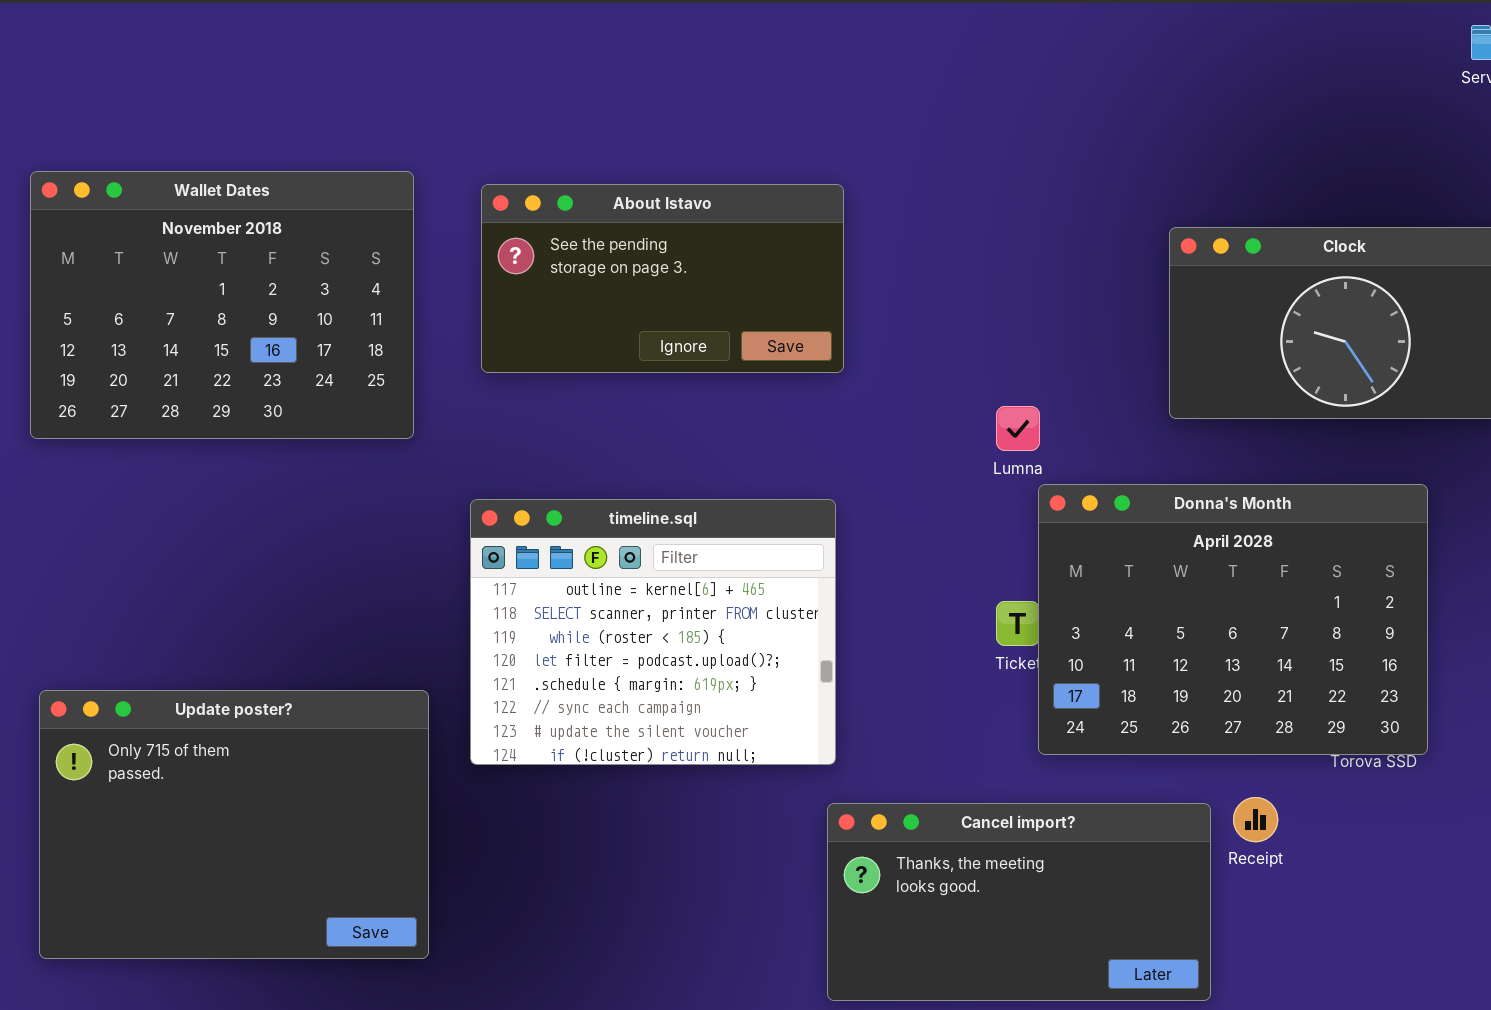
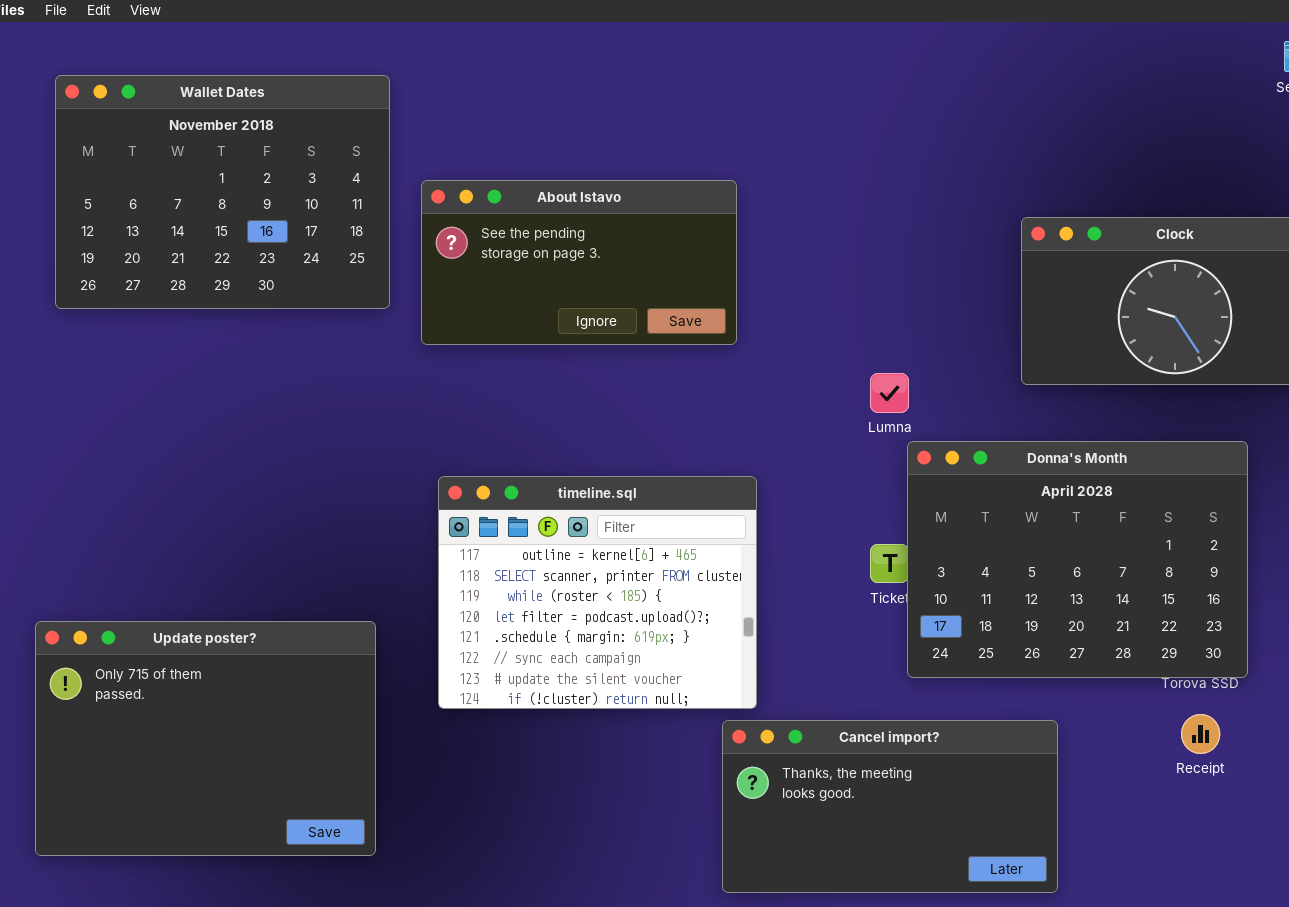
Wallet Dates: [30,171,414,439] -> [55,75,390,309], moved
timeline.sql: [470,499,836,765] -> [438,476,757,709], moved
Receipt: [1233,797,1278,842] -> [1181,714,1220,754], moved

